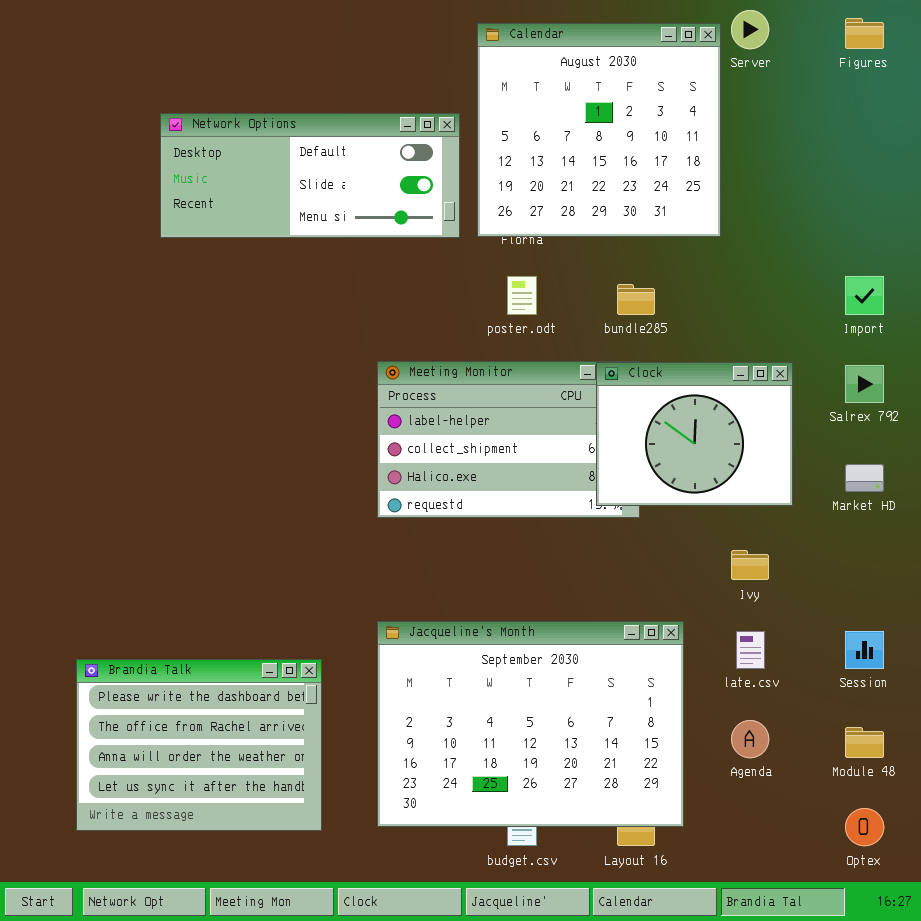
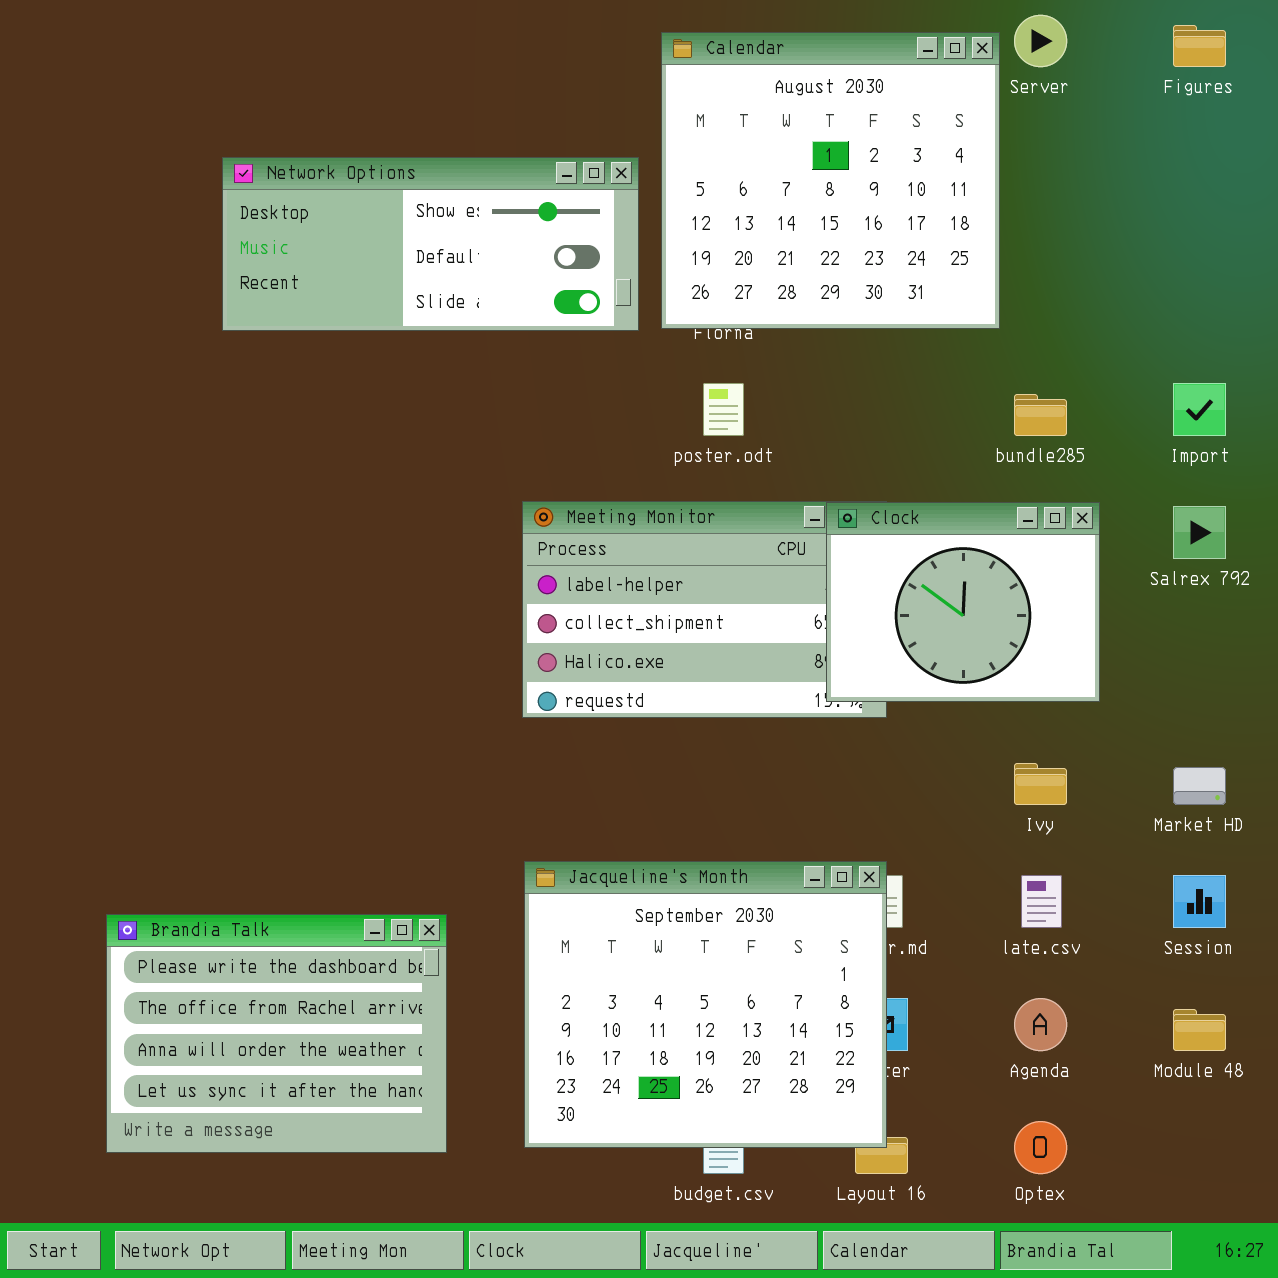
Network Options: [160,113,460,238] -> [222,157,639,331], scrolled up 1 row
bundle285: [617,284,655,315] -> [1014,394,1067,436], moved
Market HD: [845,464,884,492] -> [1173,767,1226,805], moved
Jacqueline's Month: [377,621,684,827] -> [524,861,887,1148], resized
Optex: [845,808,884,846] -> [1014,1121,1067,1174], moved

